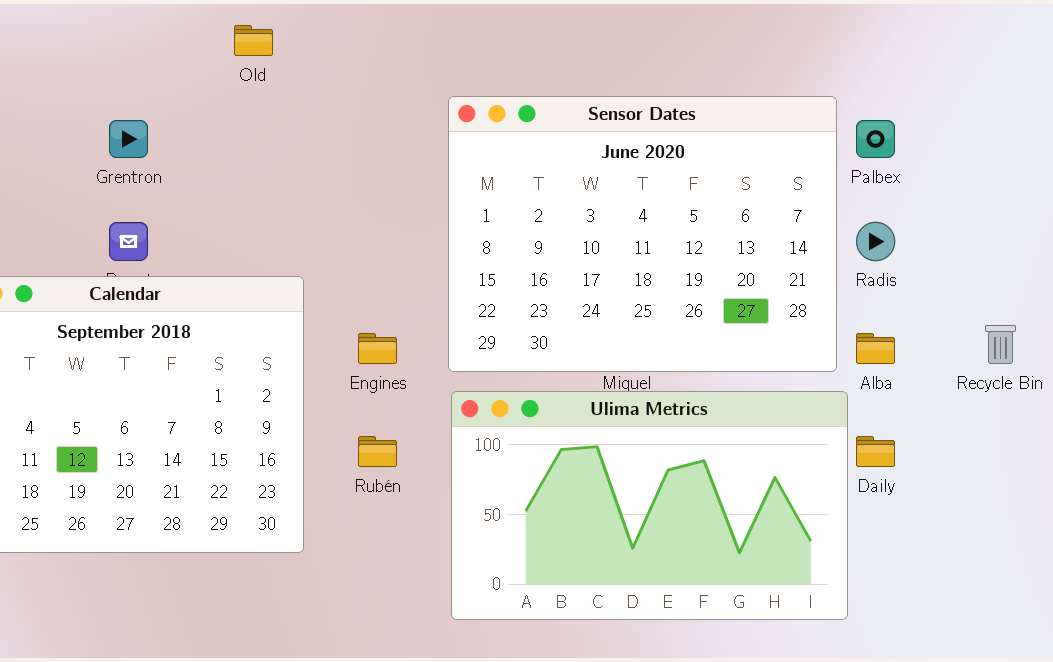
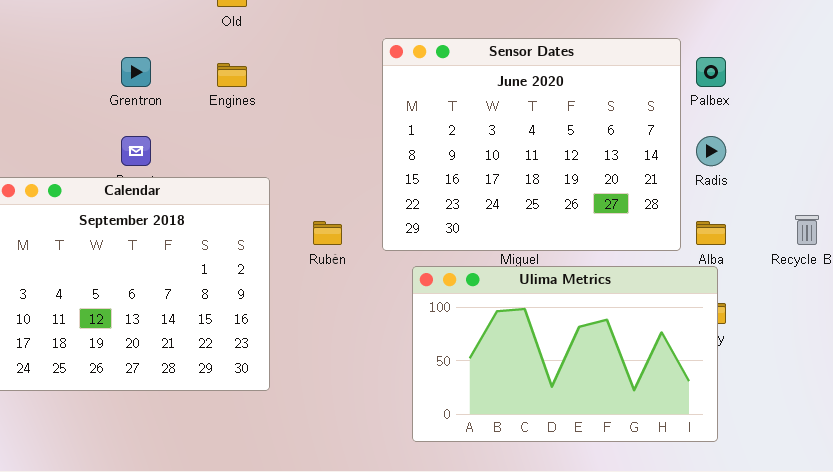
Engines: [358,333,397,364] -> [217,63,247,87], moved
Ulima Metrics: [451,391,848,620] -> [412,266,718,442], moved
Rubén: [358,436,397,467] -> [313,221,342,245], moved

